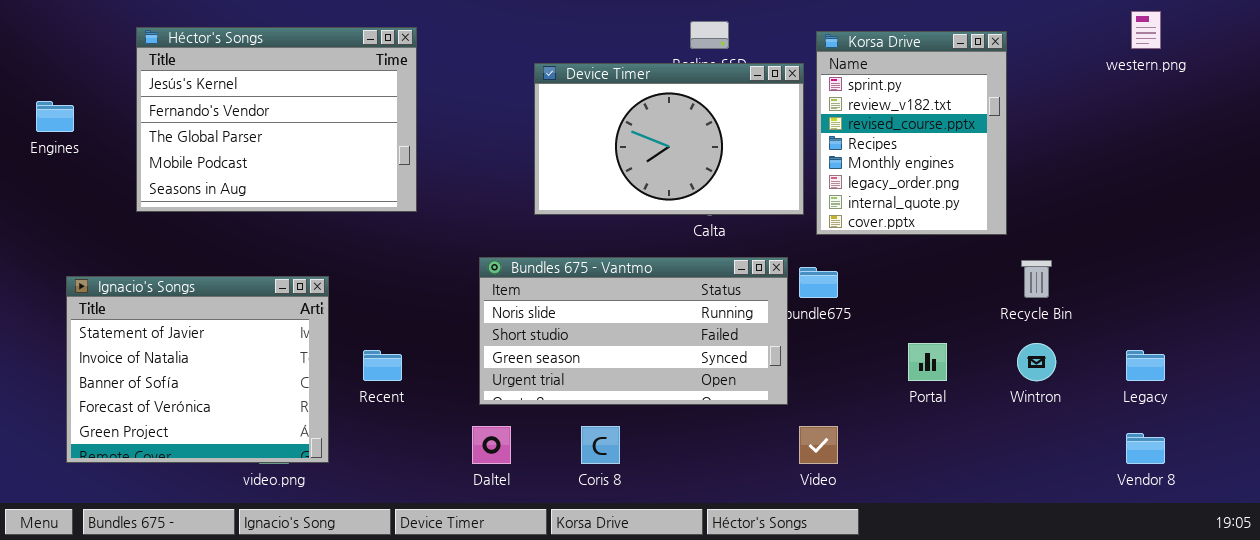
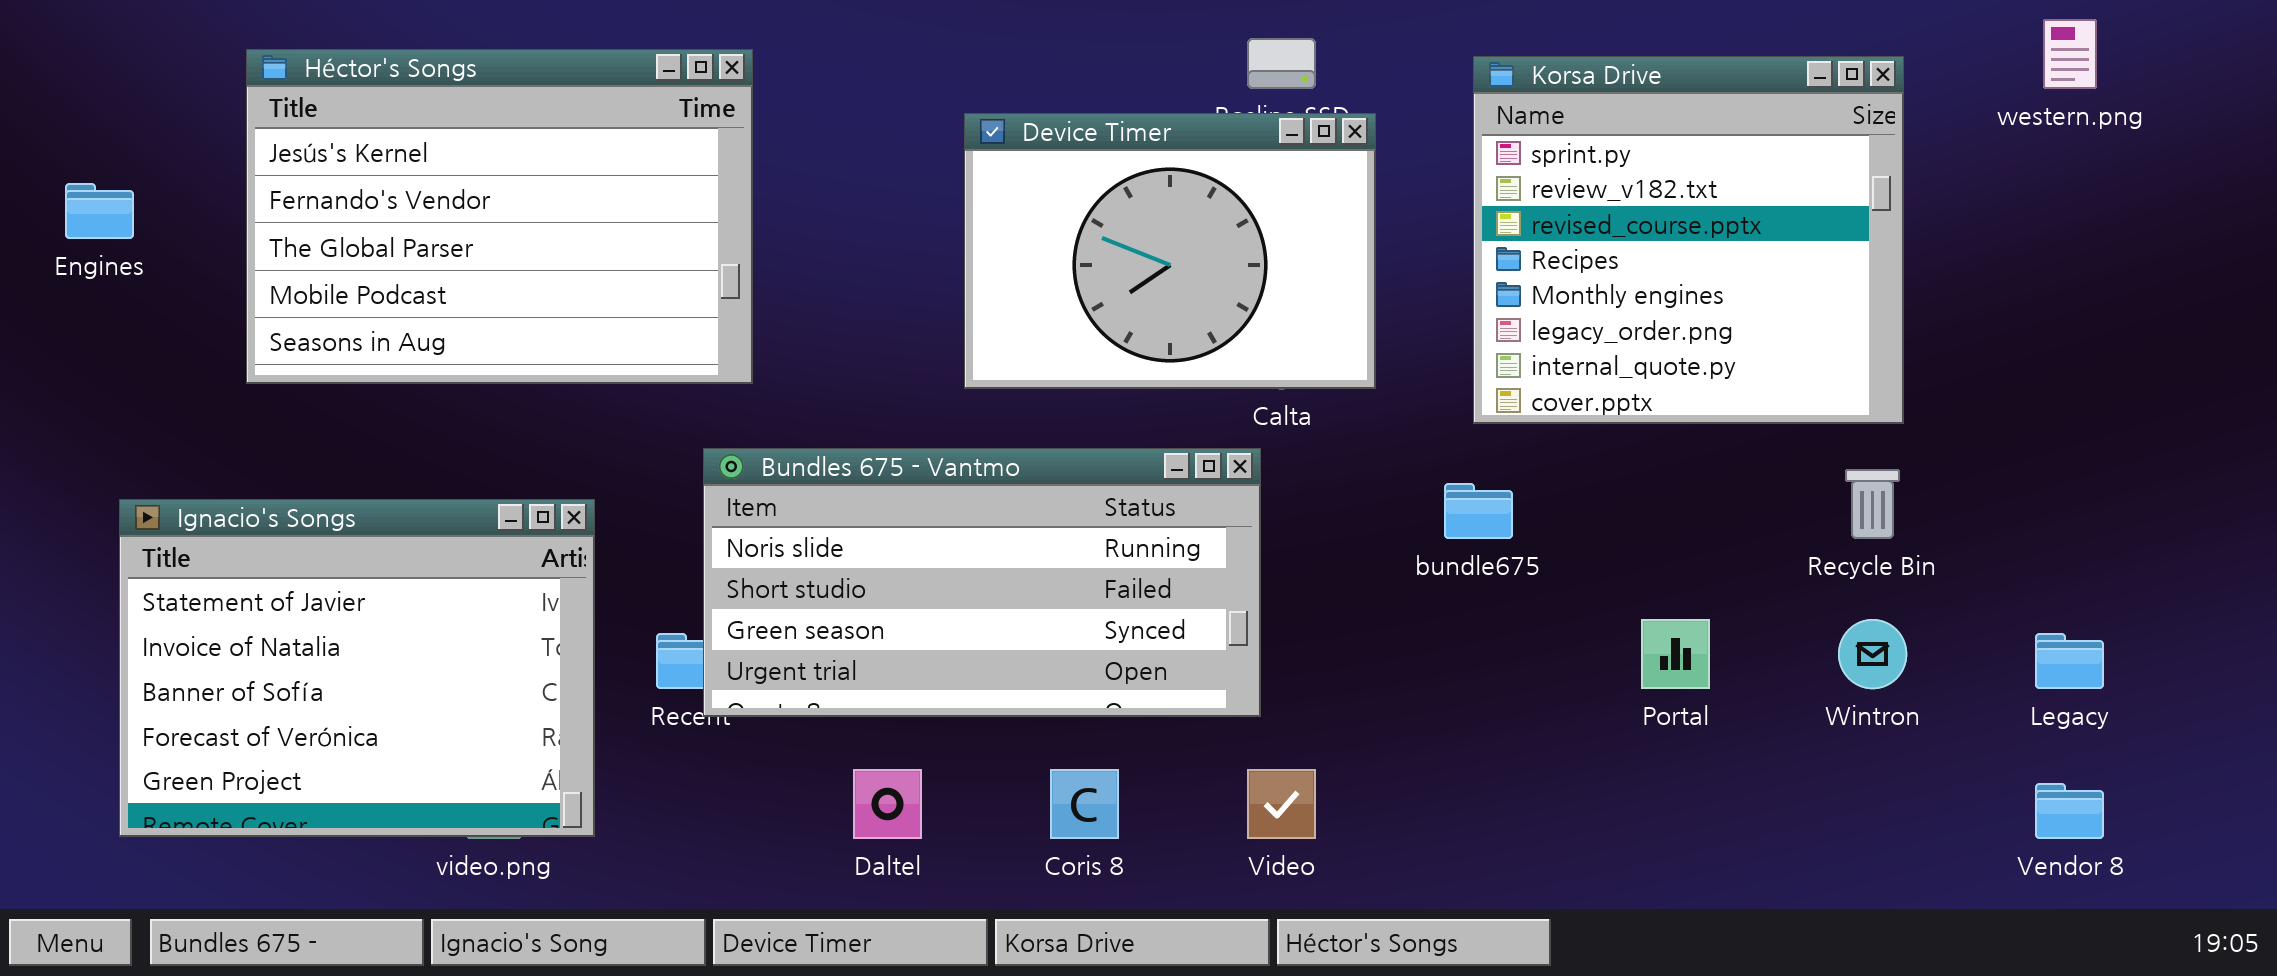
Korsa Drive: [816,31,1007,235] -> [1473,56,1904,424], resized
Device Timer: [534,63,804,215] -> [964,113,1376,389], resized
Bundles 675 - Vantmo: [479,257,788,405] -> [703,448,1261,717], moved
Video: [799,426,838,464] -> [1247,769,1316,839], moved

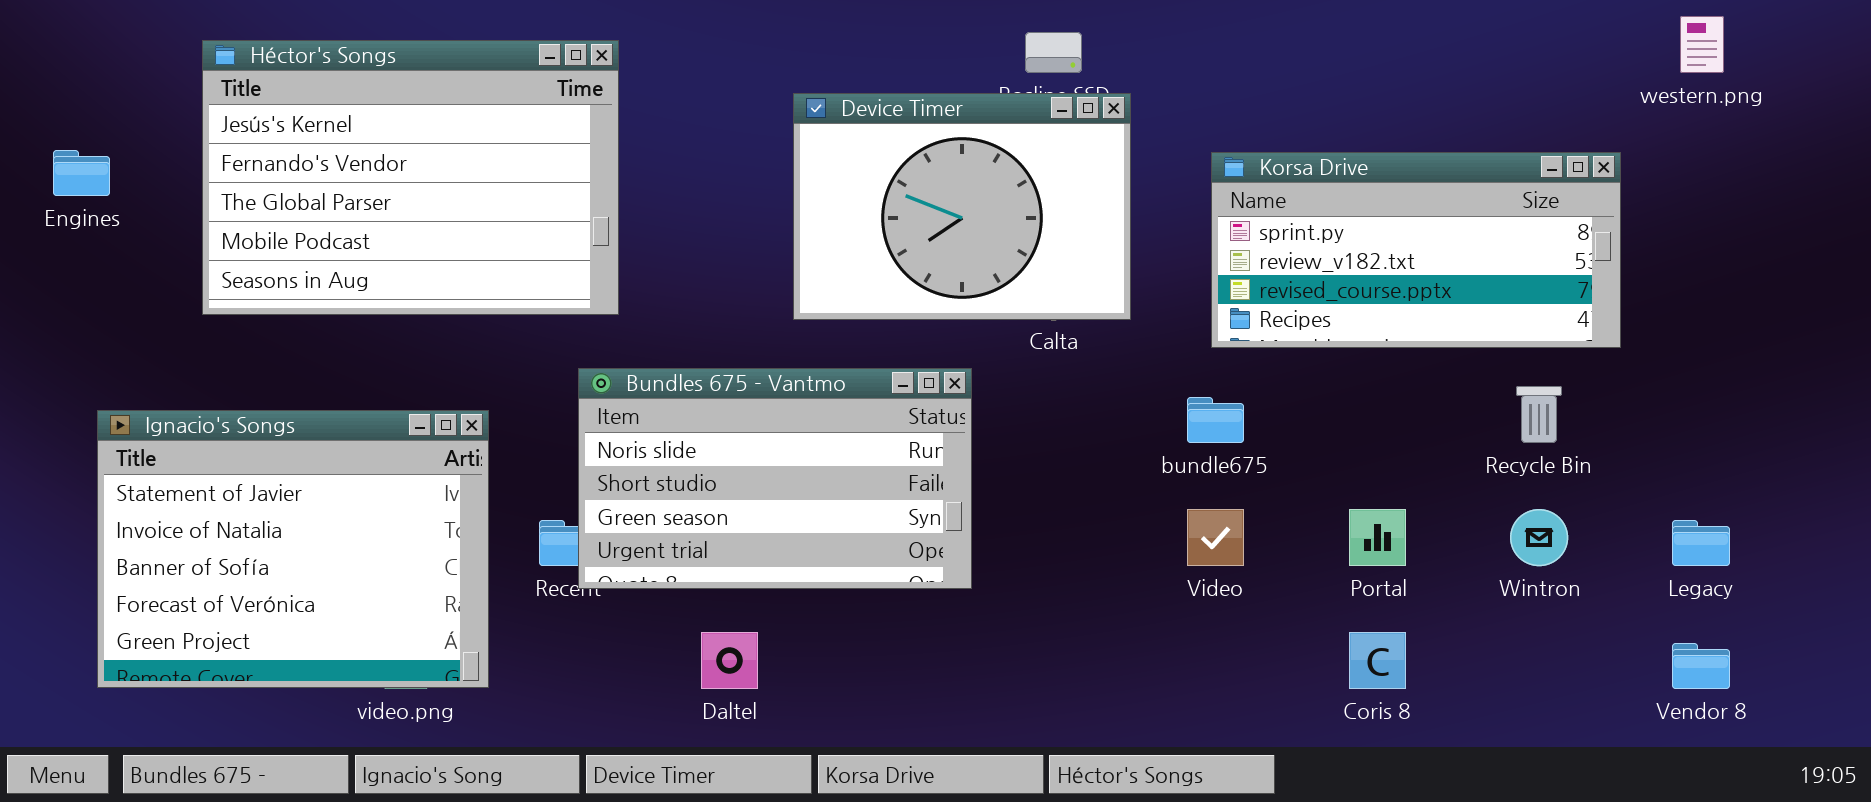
Korsa Drive: [1473,56,1904,424] -> [1211,152,1621,348], resized
Bundles 675 - Vantmo: [703,448,1261,717] -> [578,368,972,589], resized
Coris 8: [1050,769,1119,839] -> [1349,632,1406,689], moved
Video: [1247,769,1316,839] -> [1187,509,1244,566], moved

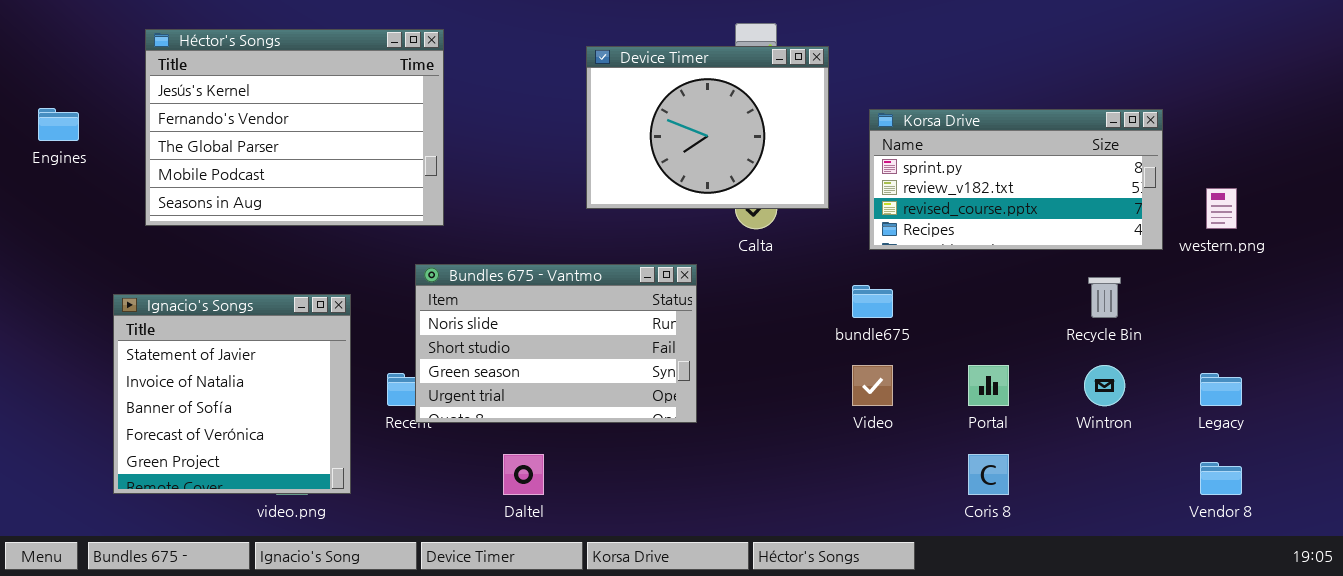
western.png: [1680,16,1724,73] -> [1206,188,1237,229], moved
Device Timer: [793,93,1131,320] -> [586,46,829,209], moved
Ignacio's Songs: [97,410,489,688] -> [113,294,351,494], resized

